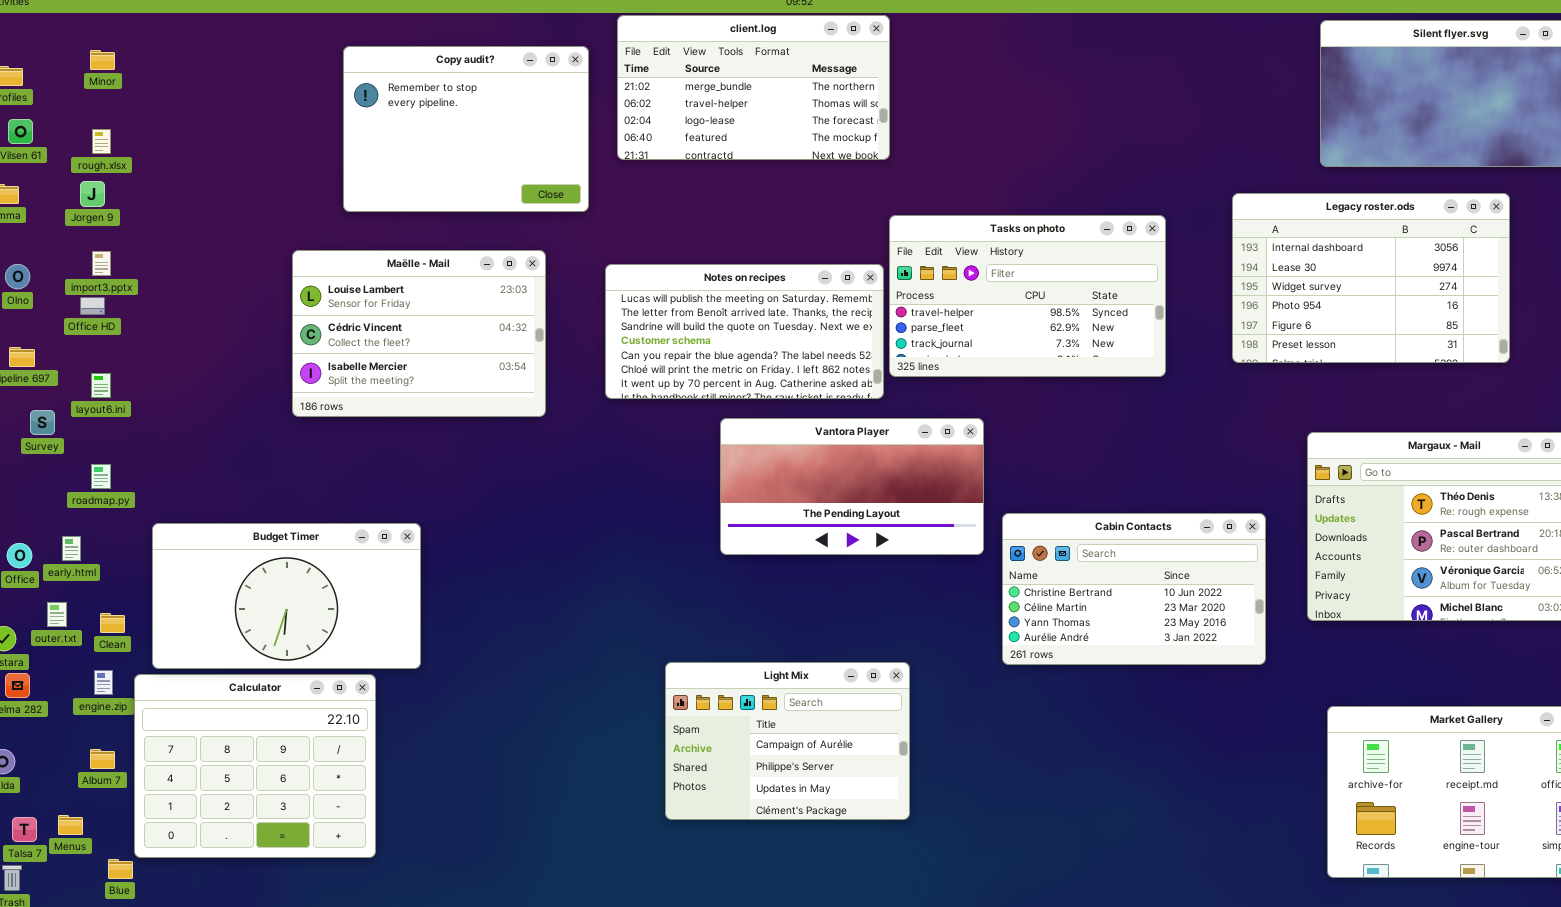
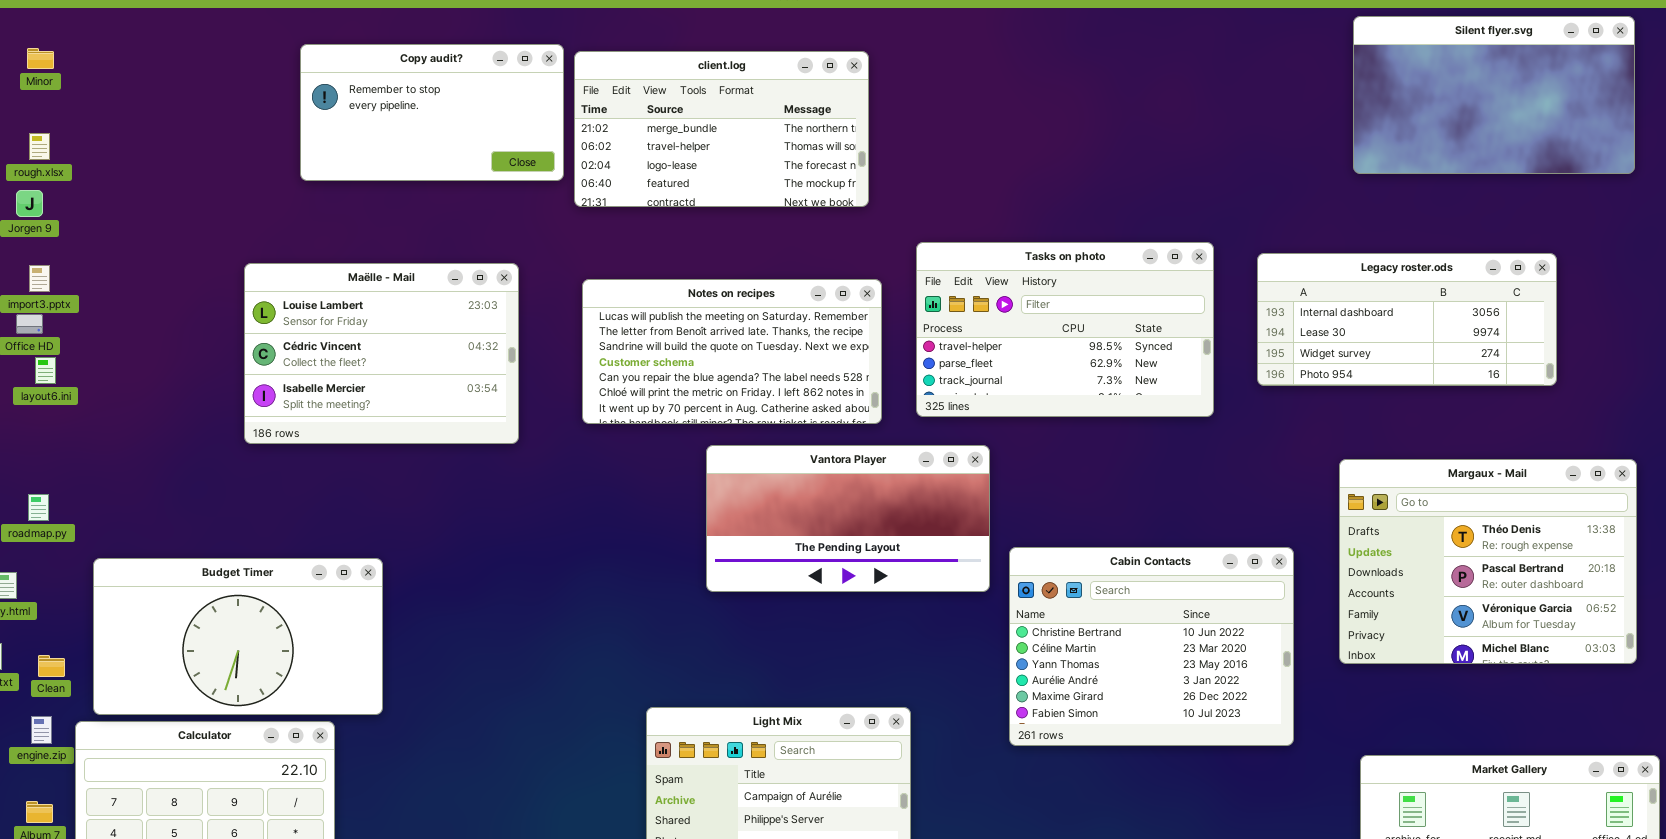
client.log: [617,15,890,160] -> [574,51,869,207], moved
Copy audit?: [343,46,589,212] -> [300,44,564,181], resized
Legacy roster.ods: [1232,193,1510,363] -> [1257,253,1557,386], resized
Tasks on photo: [889,215,1166,377] -> [916,242,1214,417], moved
layout6.ini: [91,373,111,398] -> [35,357,56,384], moved
Cabin Contacts: [1002,513,1266,665] -> [1009,547,1294,746], resized

